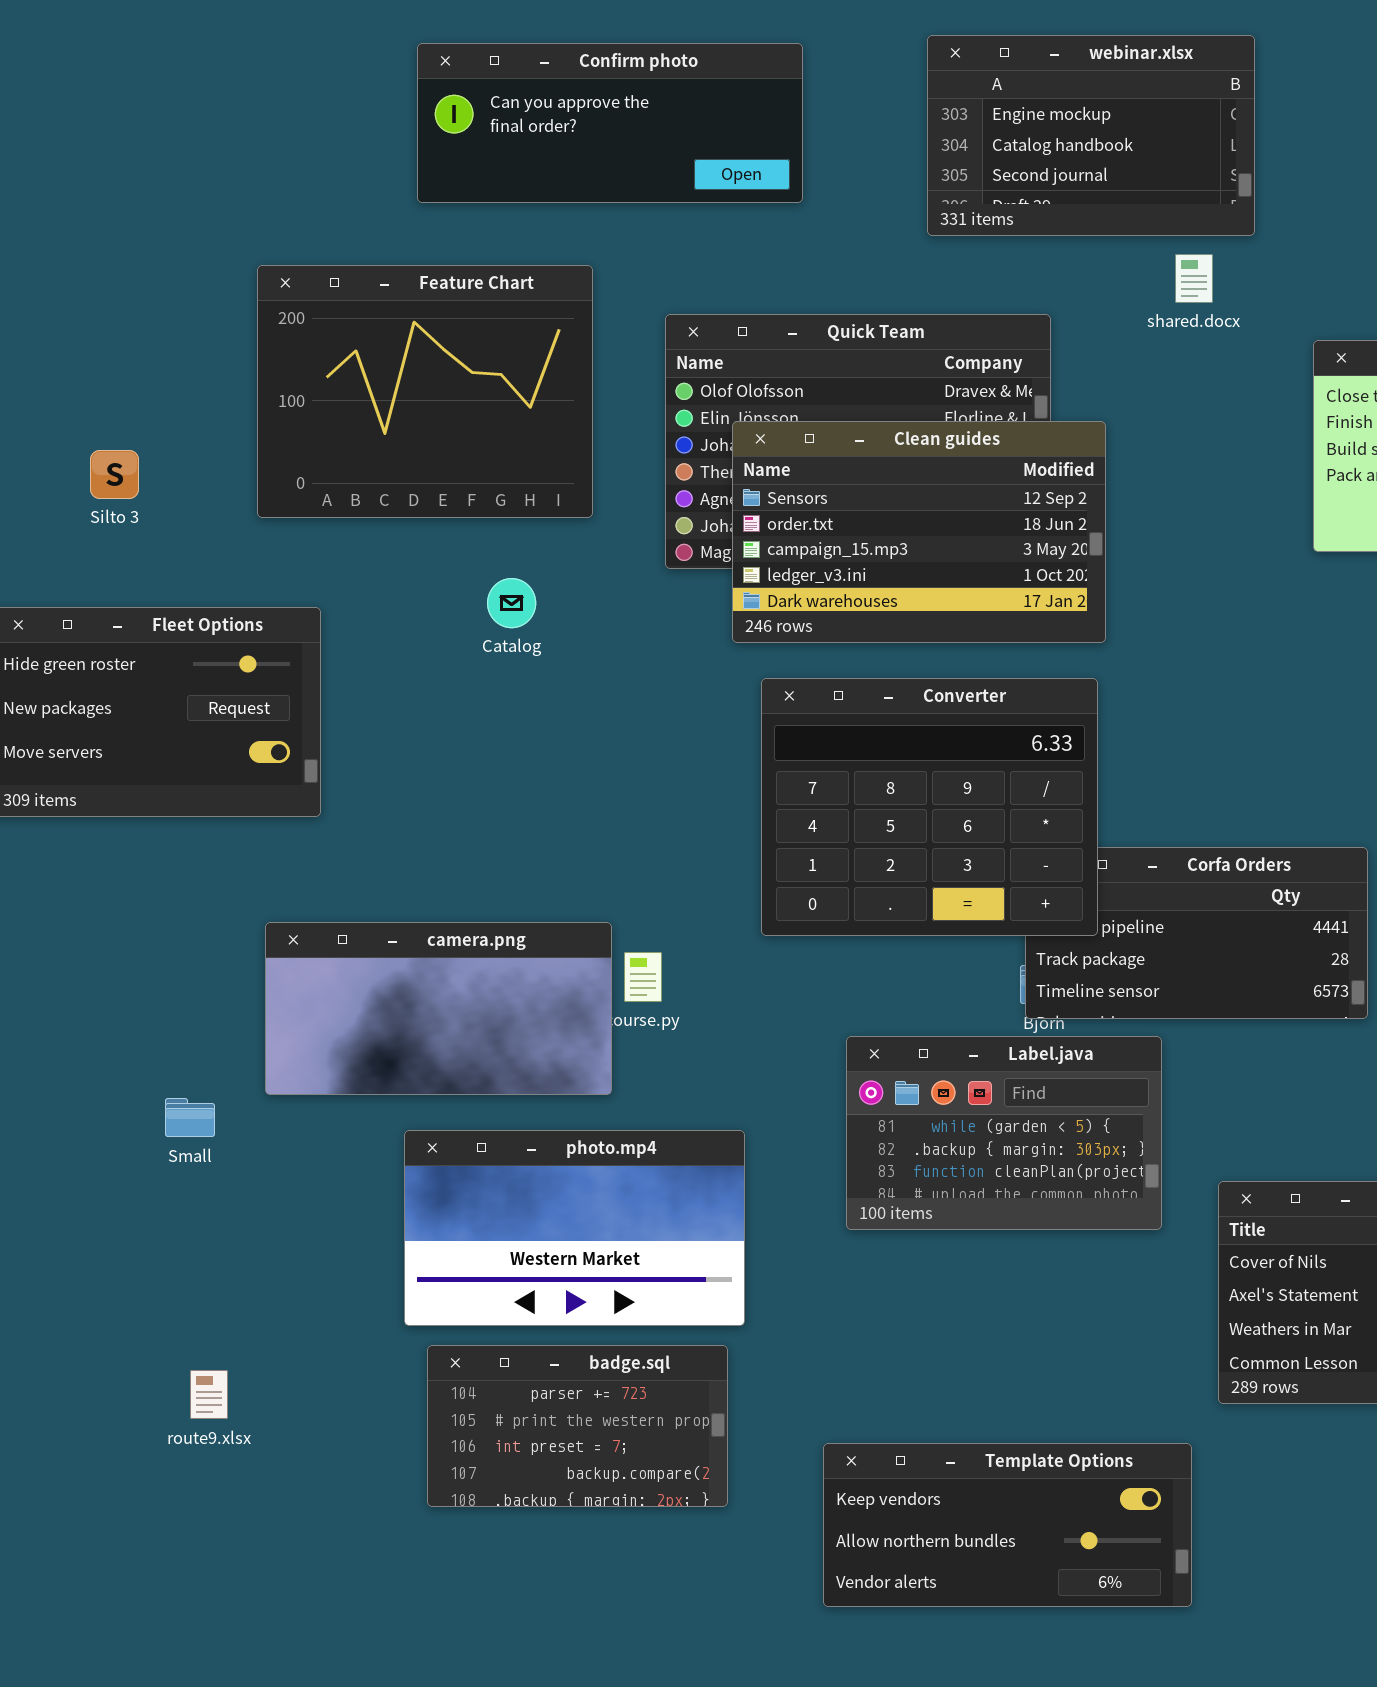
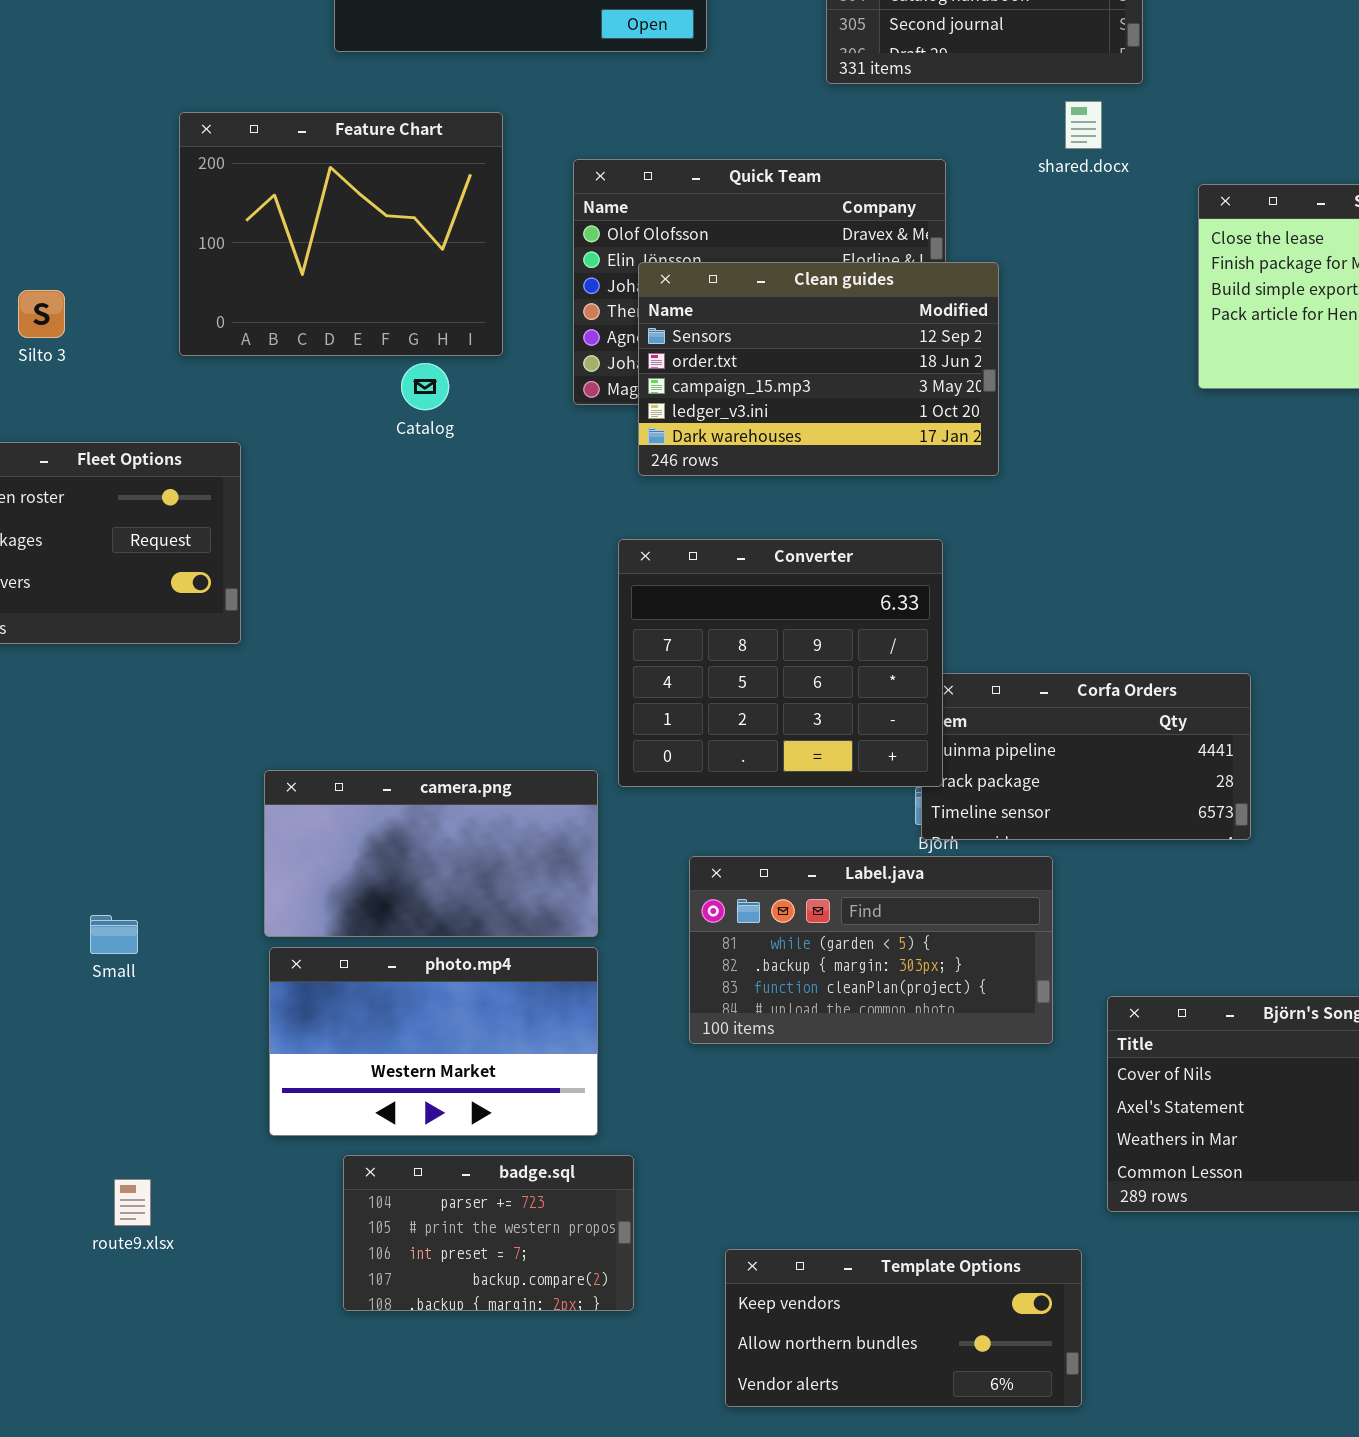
Catalog: [487,578,536,628] -> [401,363,449,410], moved
Converter: [761,678,1098,936] -> [618,539,943,787], moved
camera.png: [265,922,612,1095] -> [264,770,598,937], moved
Label.java: [846,1036,1162,1230] -> [689,856,1053,1044], resized
photo.mp4: [404,1130,745,1326] -> [269,947,598,1136], moved

